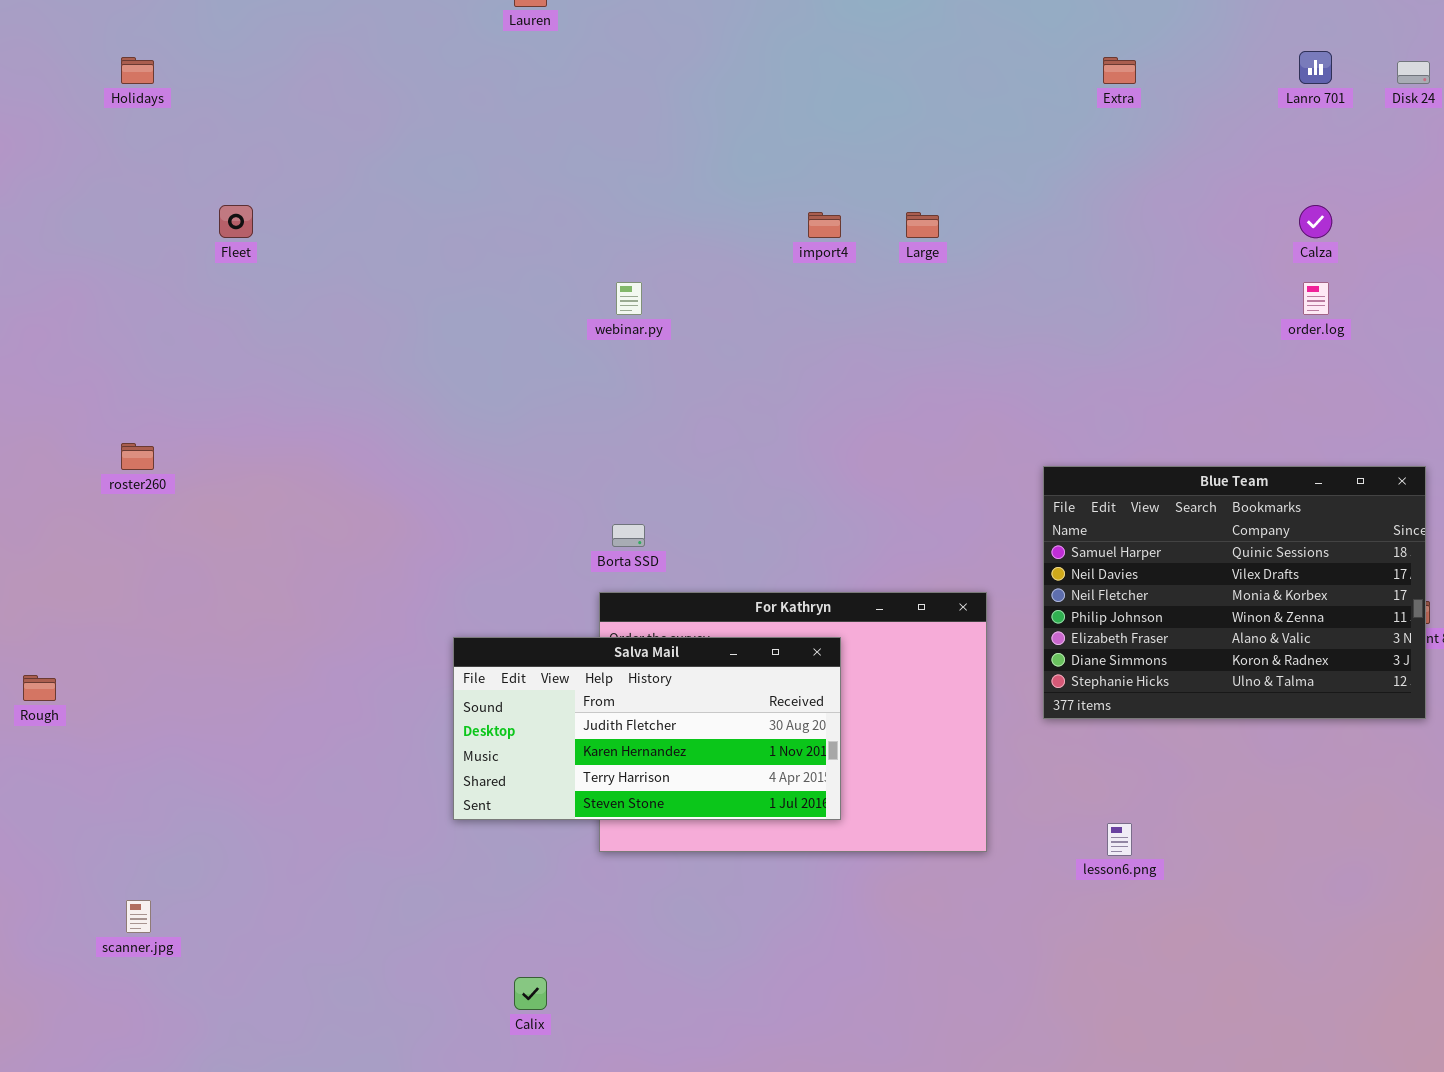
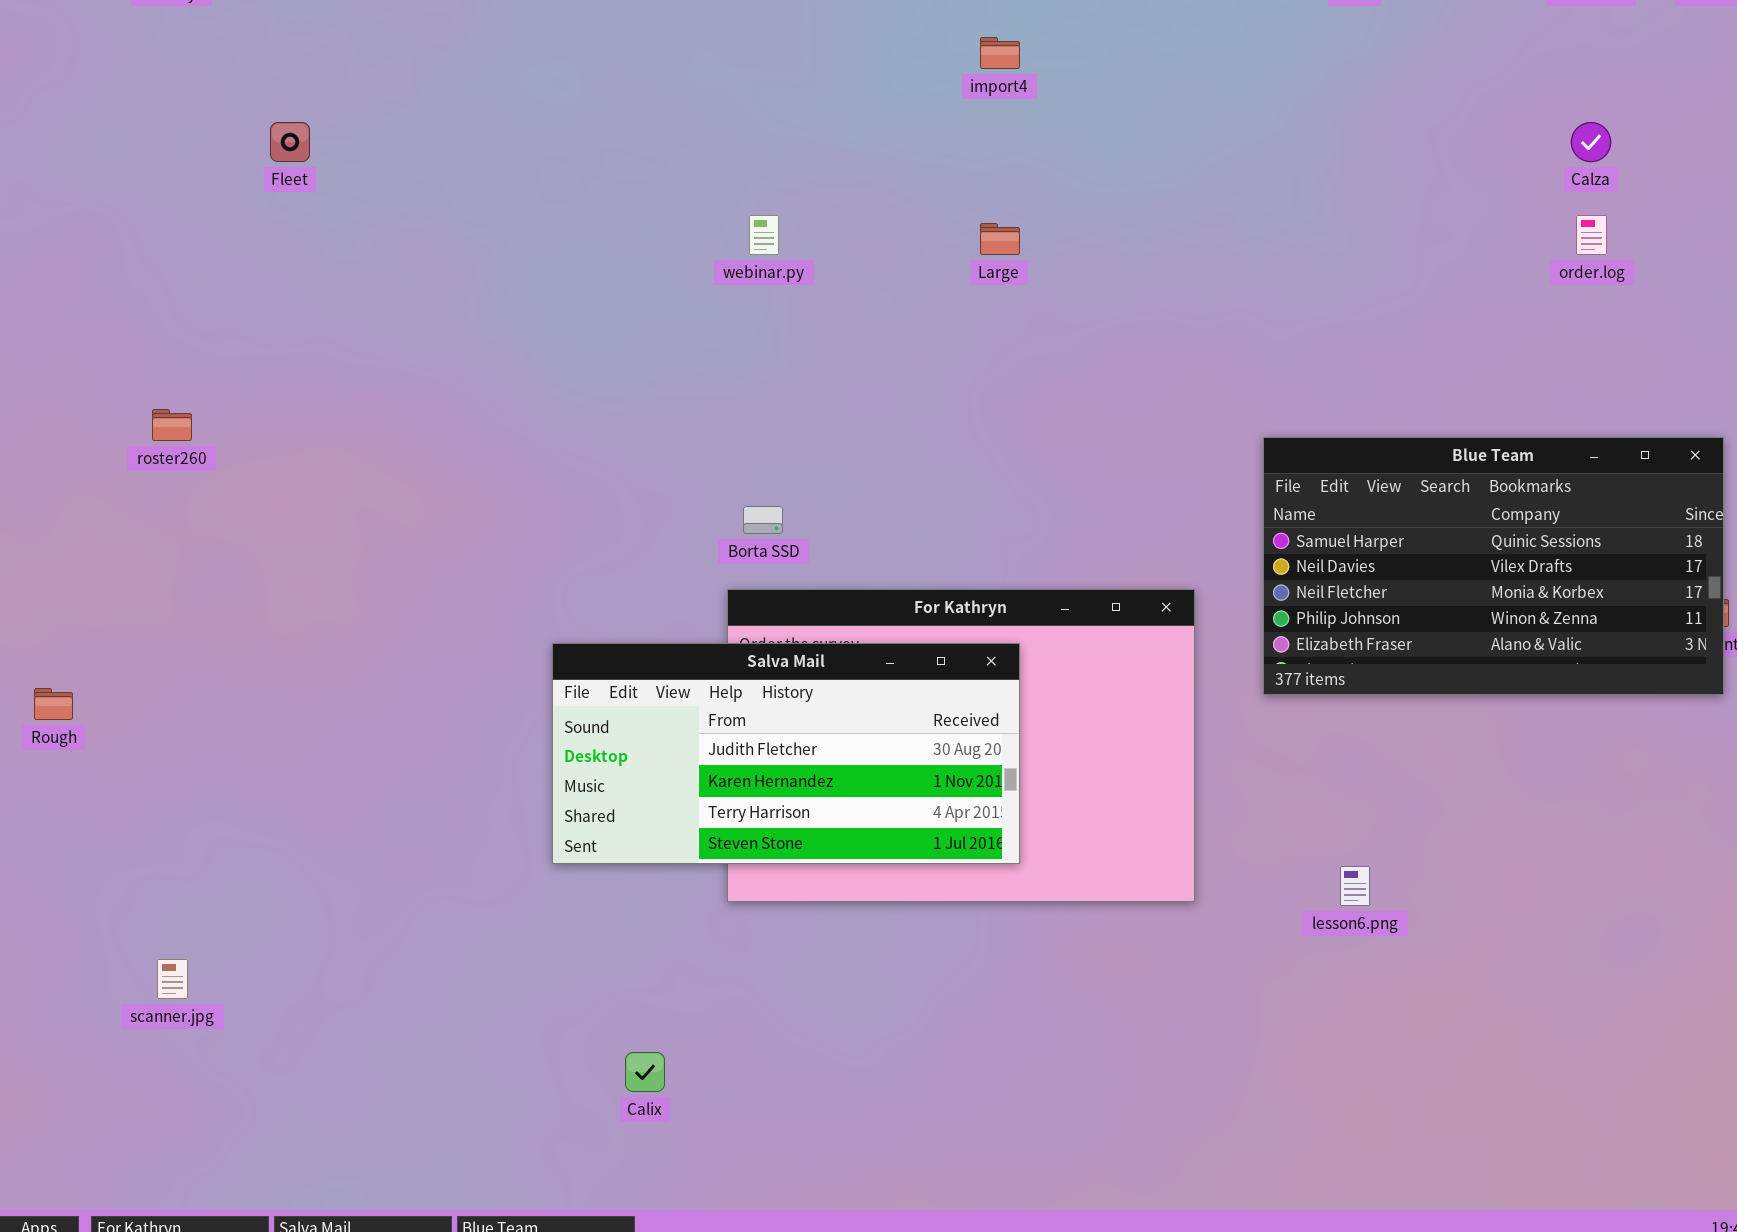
import4: [808,212,841,238] -> [980,37,1020,69], moved
Large: [906,212,939,238] -> [980,223,1020,255], moved
Blue Team: [1043,466,1426,719] -> [1263,437,1724,695], resized

